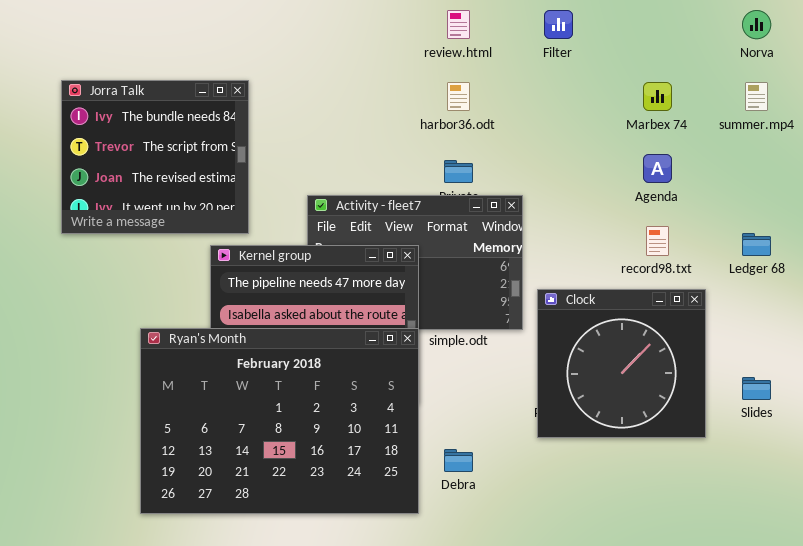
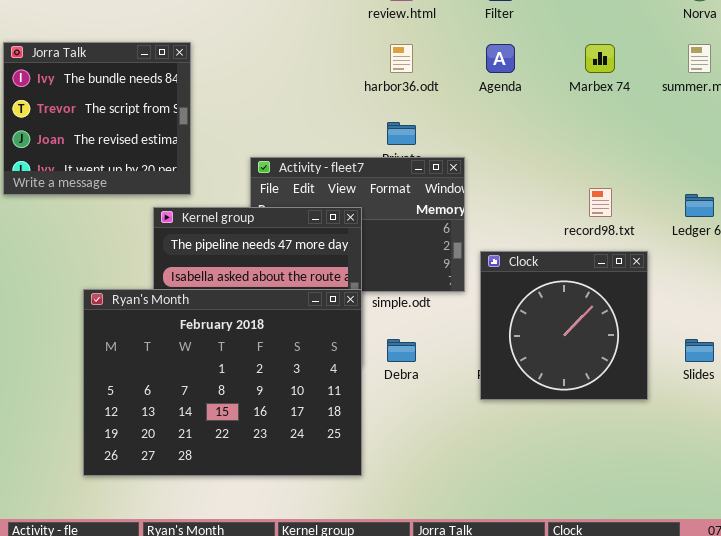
Agenda: [643,154,672,183] -> [486,44,515,73], moved
Debra: [444,449,473,472] -> [387,339,416,362], moved

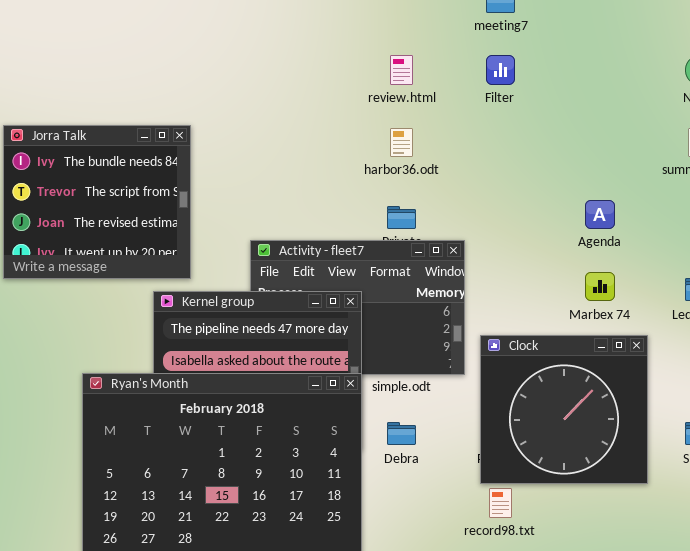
Agenda: [486,44,515,73] -> [585,200,615,229], moved
Marbex 74: [585,44,615,73] -> [585,272,615,301], moved
record98.txt: [589,188,612,217] -> [489,488,512,518], moved

